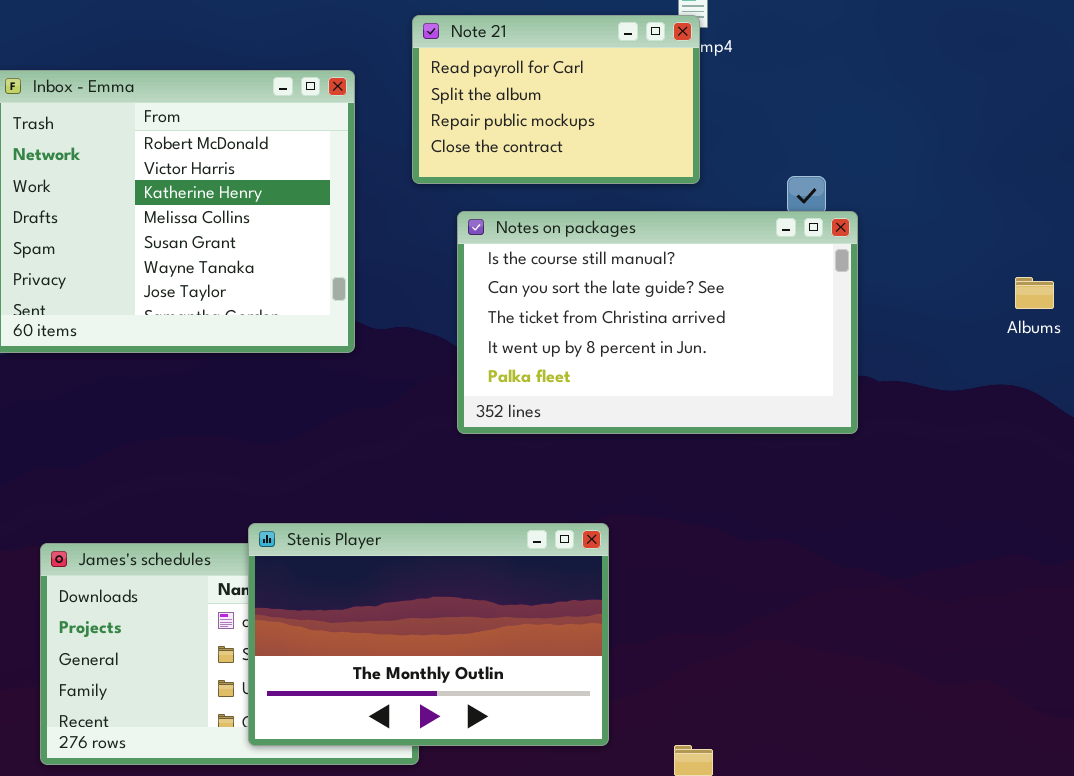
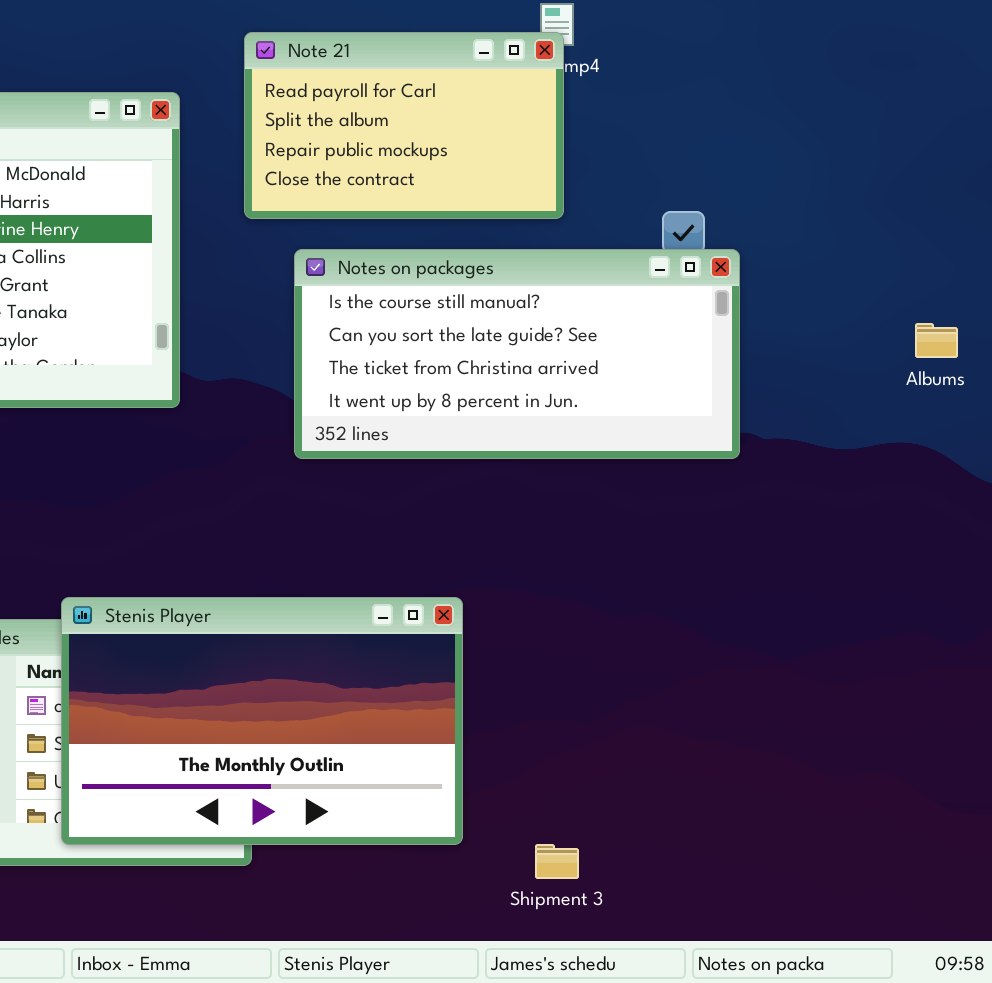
Notes on packages: [457,211,858,434] -> [294,249,740,459], resized

